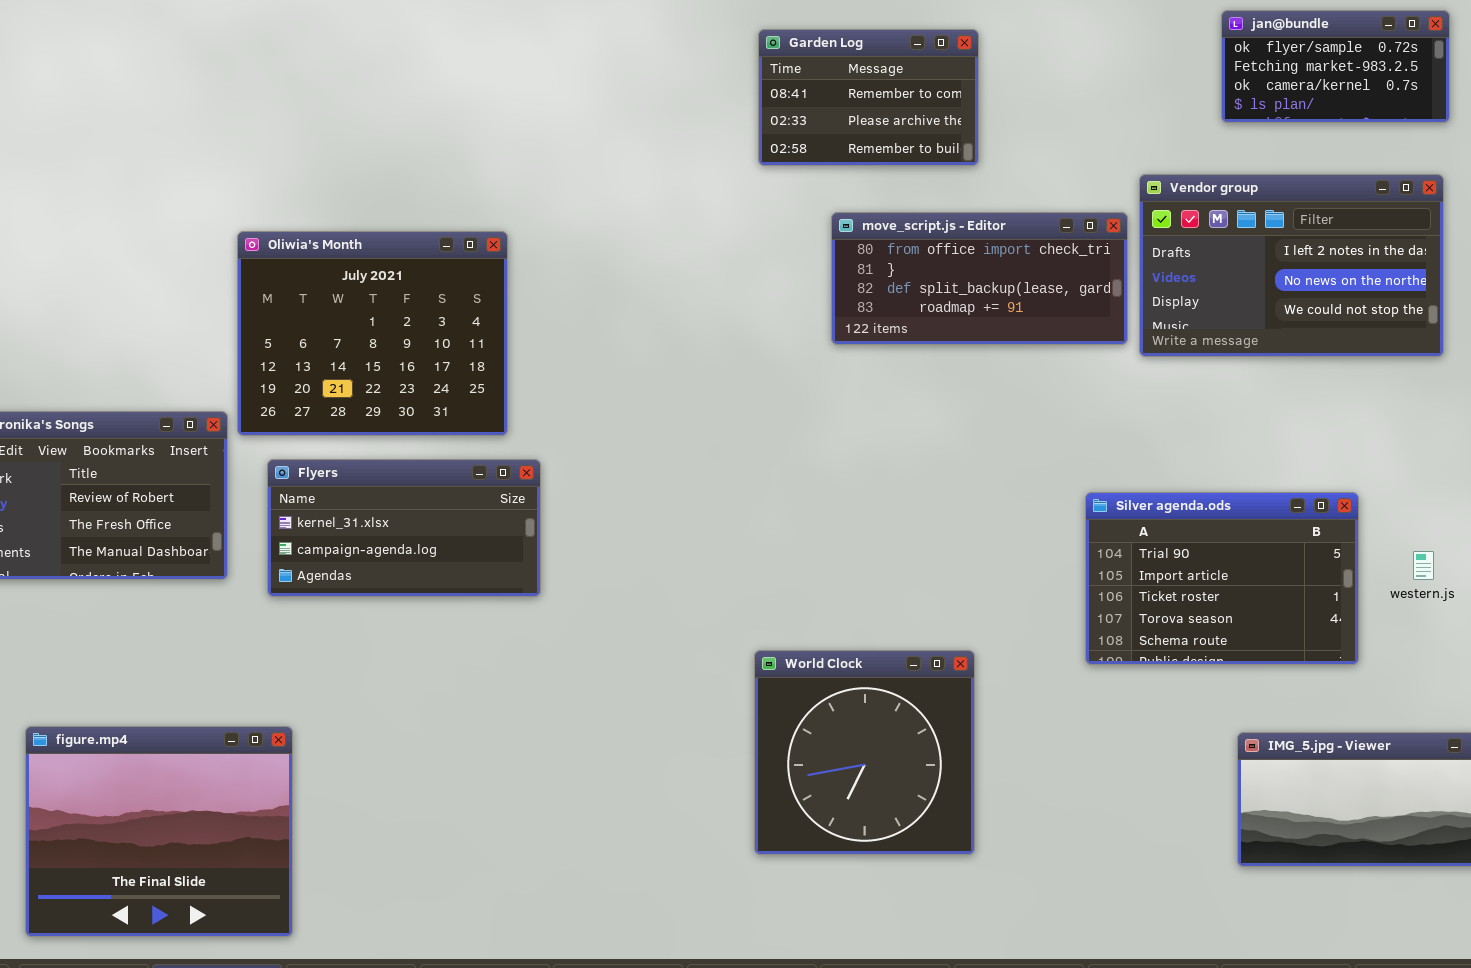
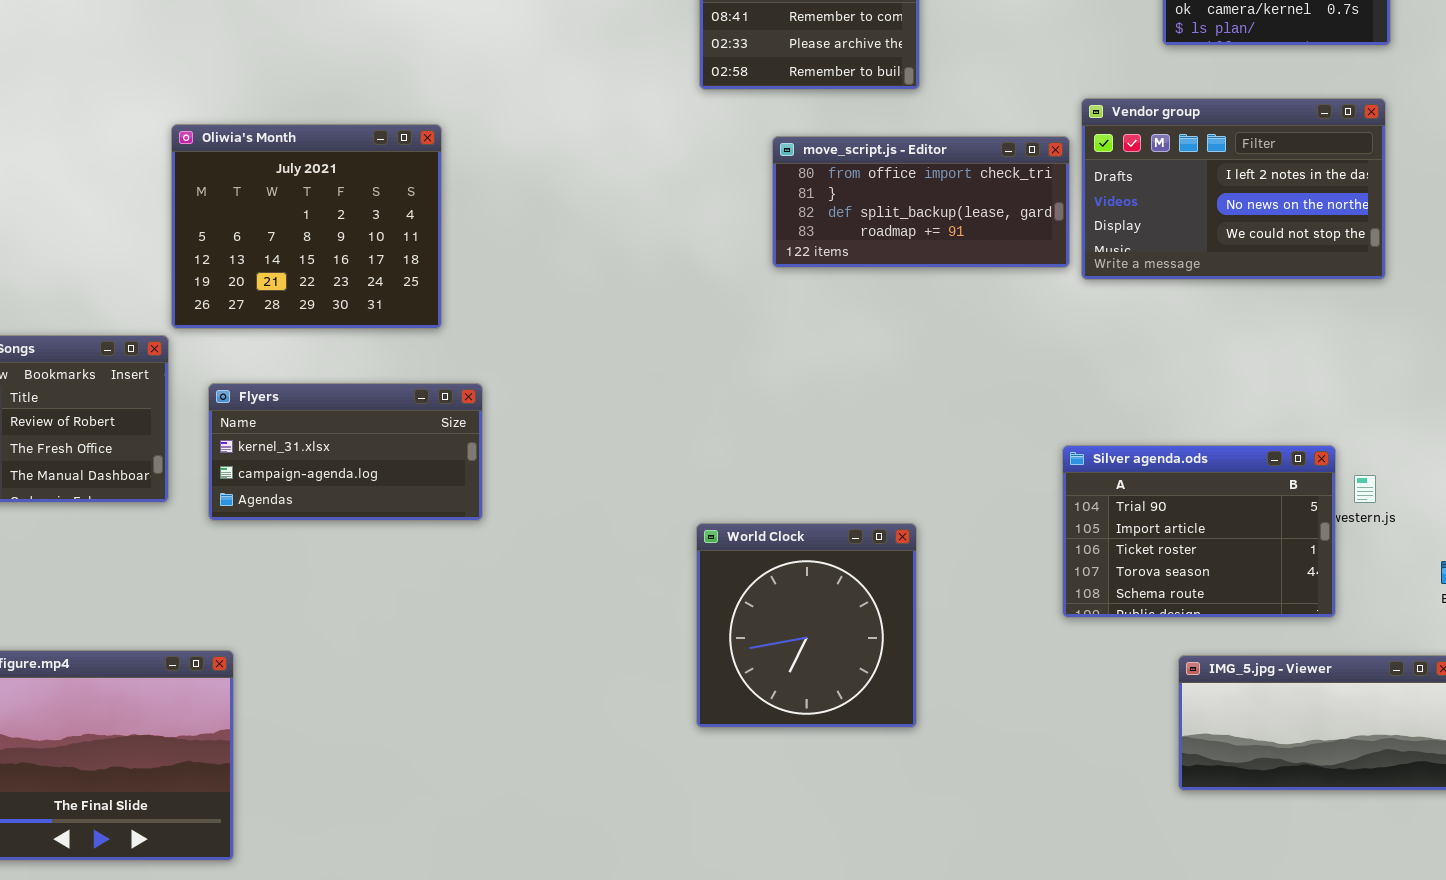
Oliwia's Month: [237,231,508,436] -> [171,124,442,329], moved
Silver agenda.ods: [1085,492,1359,665] -> [1062,445,1336,618], moved
World Clock: [754,650,975,855] -> [696,523,917,728], moved

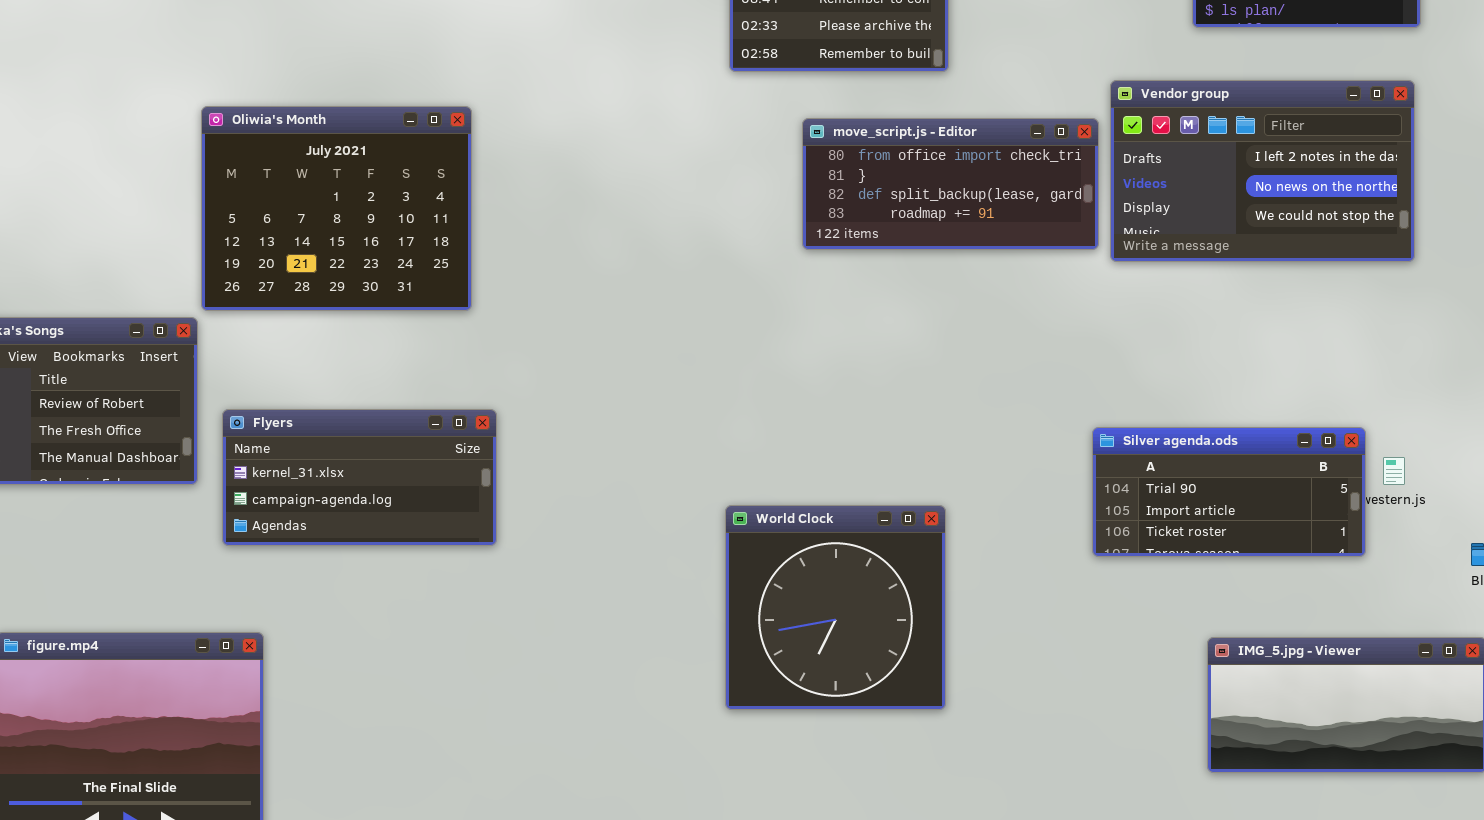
Flyers: [208,383,483,521] -> [222,409,497,546], moved
Silver agenda.ods: [1062,445,1336,618] -> [1092,427,1366,557], resized

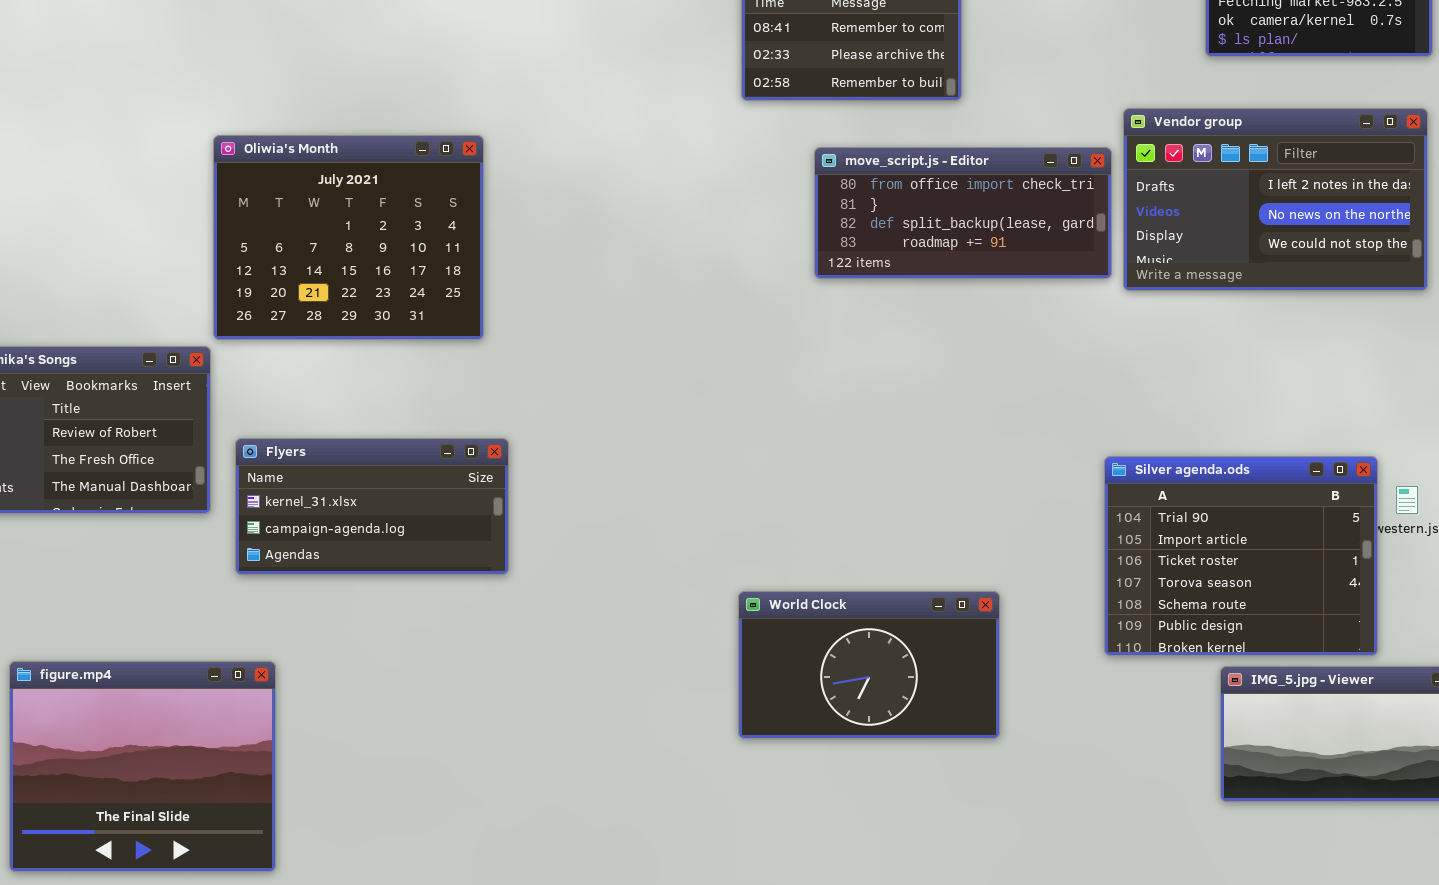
Silver agenda.ods: [1092,427,1366,557] -> [1104,456,1378,656], resized
World Clock: [725,505,946,710] -> [738,591,1000,739], resized

